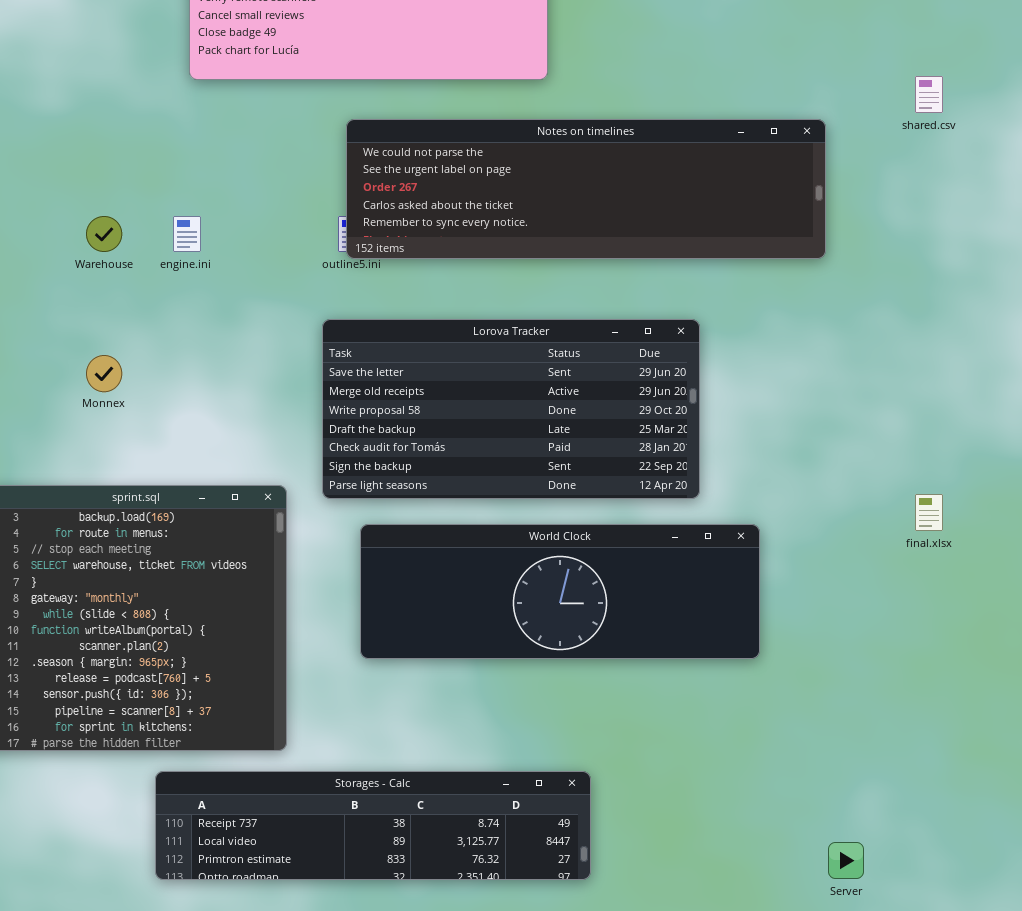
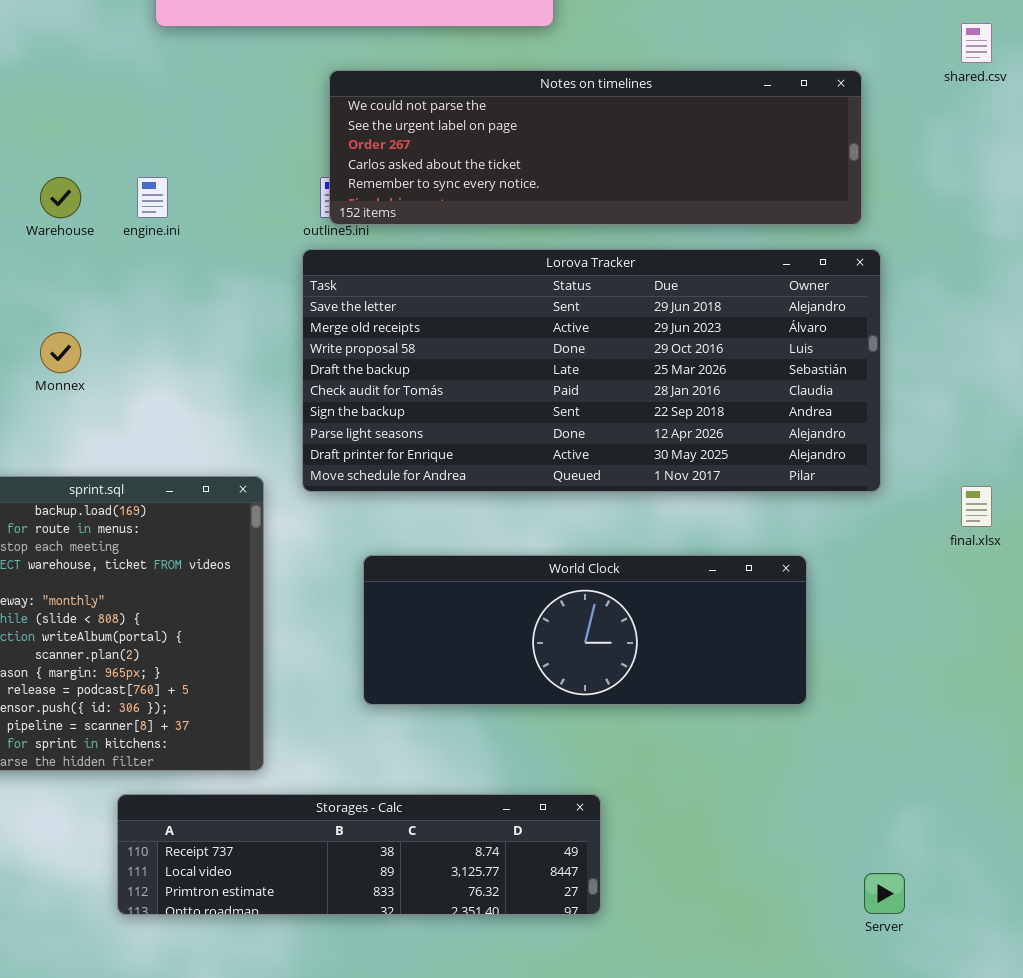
Lorova Tracker: [322,319,700,499] -> [302,249,881,492], resized
World Clock: [360,524,760,659] -> [363,555,807,705], moved

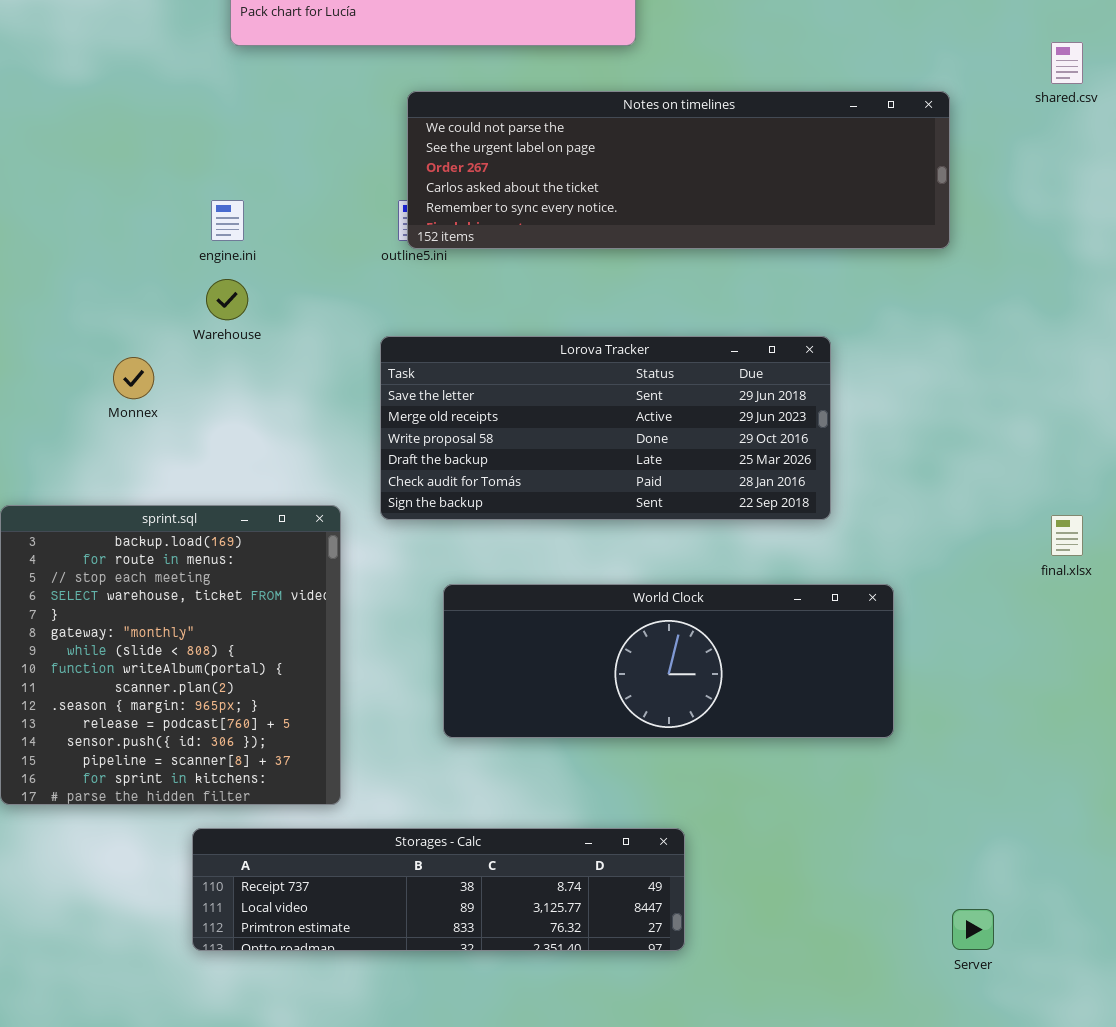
Warehouse: [40,177,81,218] -> [206,279,248,320], moved
Lorova Tracker: [302,249,881,492] -> [380,336,831,520], resized

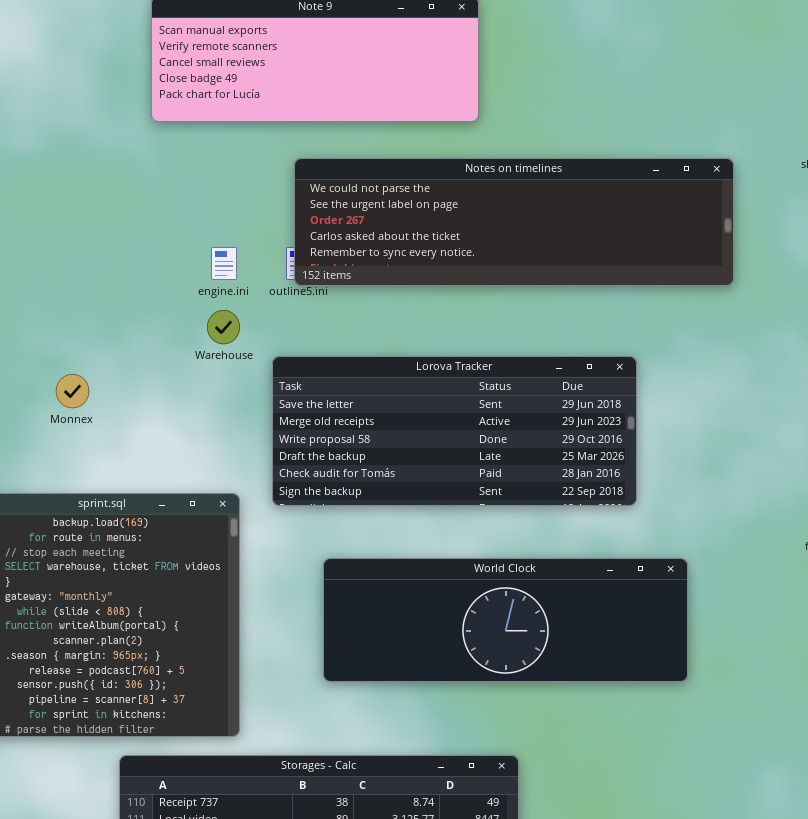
engine.ini: [211,200,244,241] -> [211,247,237,280], moved
Warehouse: [206,279,248,320] -> [207,310,240,344], moved

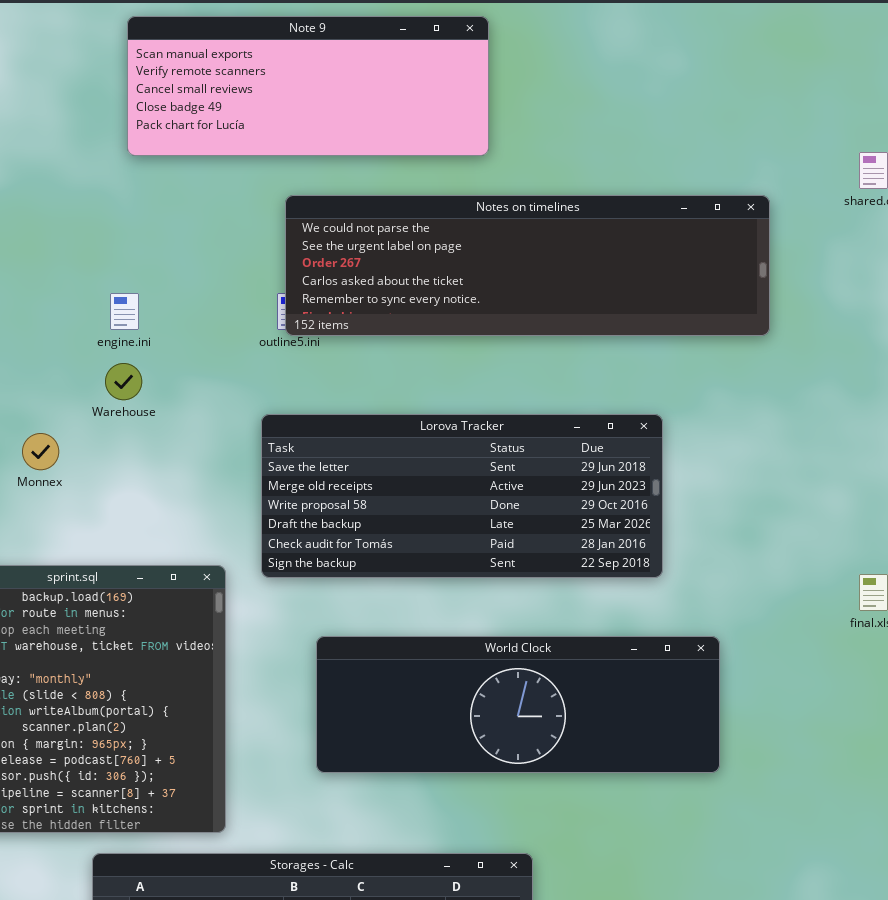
engine.ini: [211,247,237,280] -> [110,293,139,330], moved
Warehouse: [207,310,240,344] -> [105,363,142,400], moved

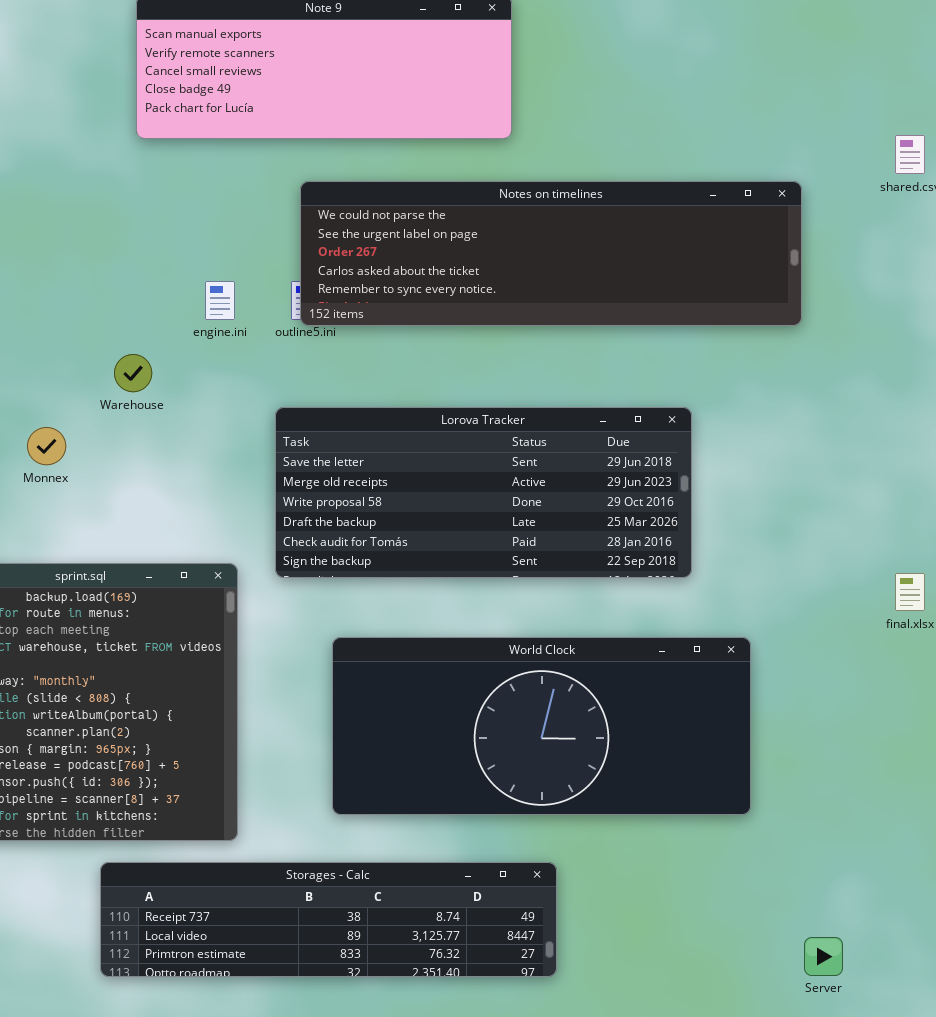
engine.ini: [110,293,139,330] -> [205,281,235,320], moved
World Clock: [316,636,720,773] -> [332,637,751,815], resized

